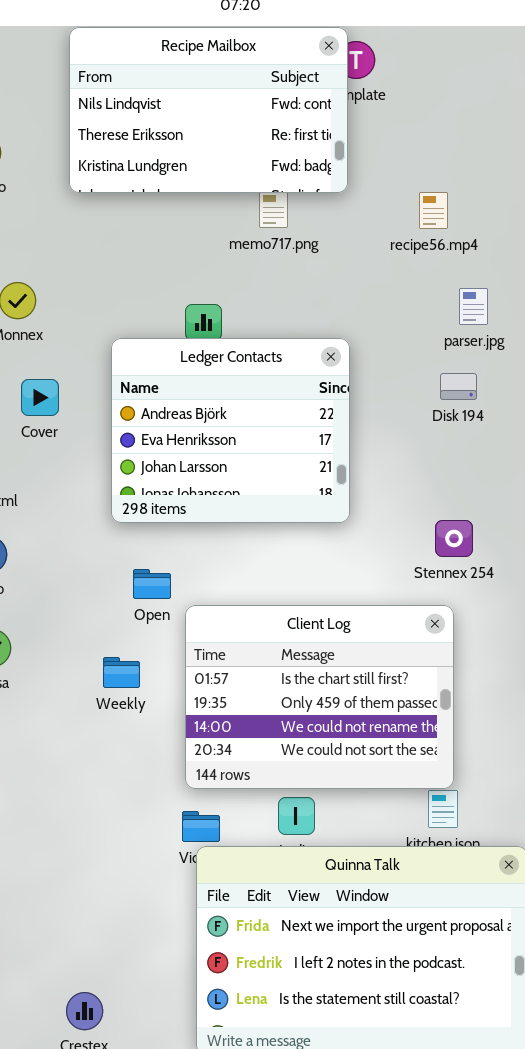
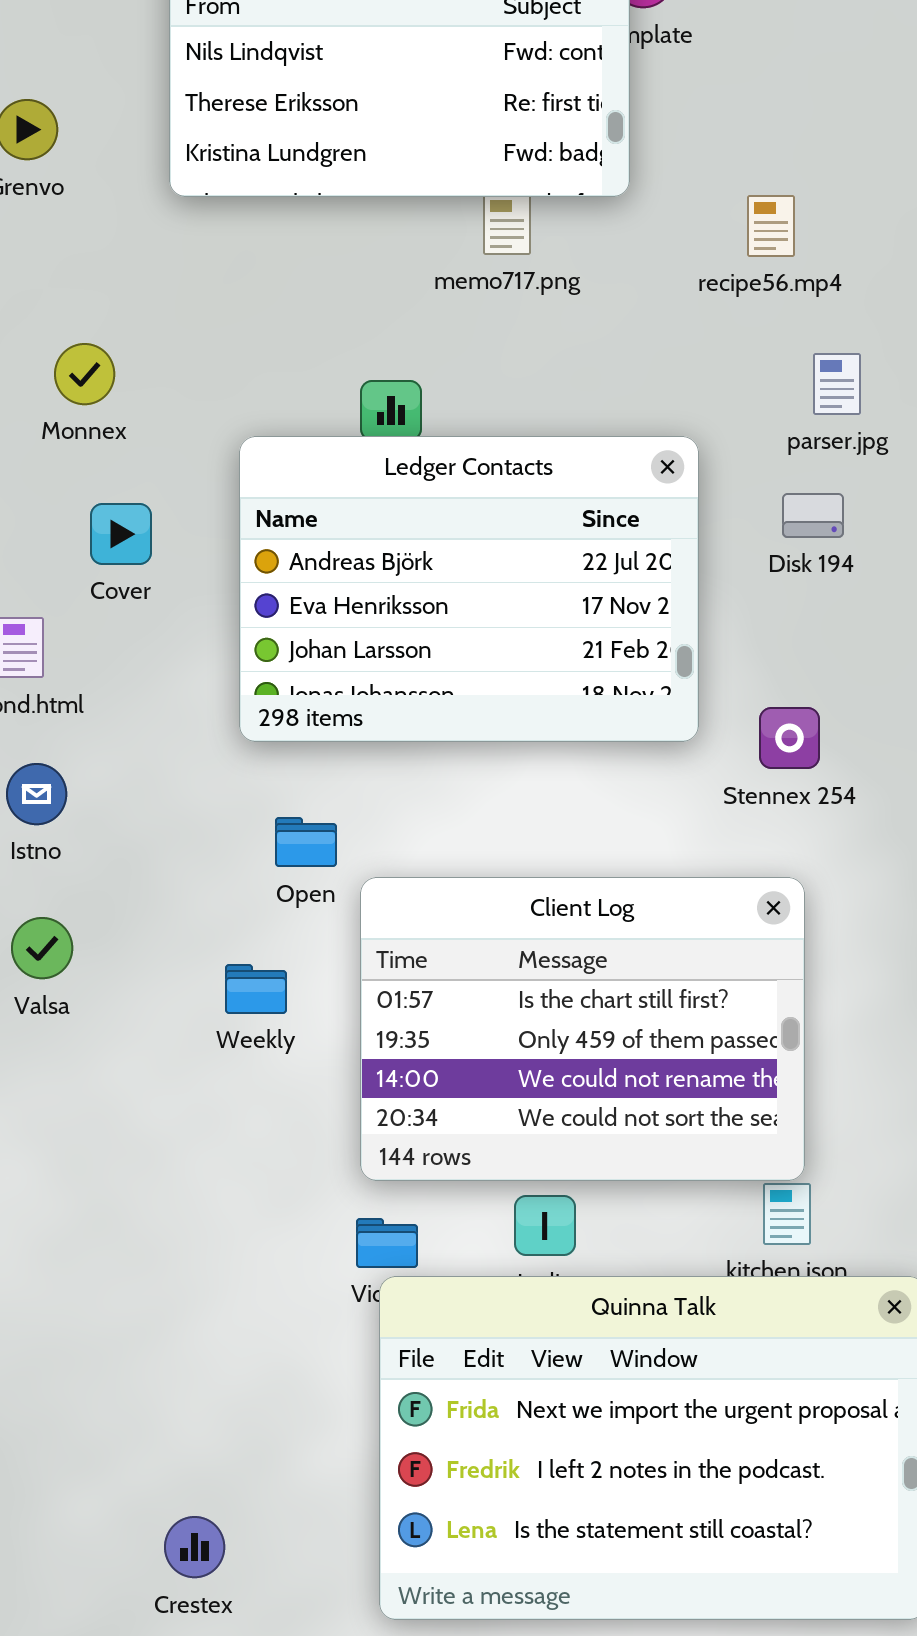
Ledger Contacts: [111,338,350,523] -> [239,436,699,742], resized
Stennex 254: [435,520,473,557] -> [759,707,820,769], moved

